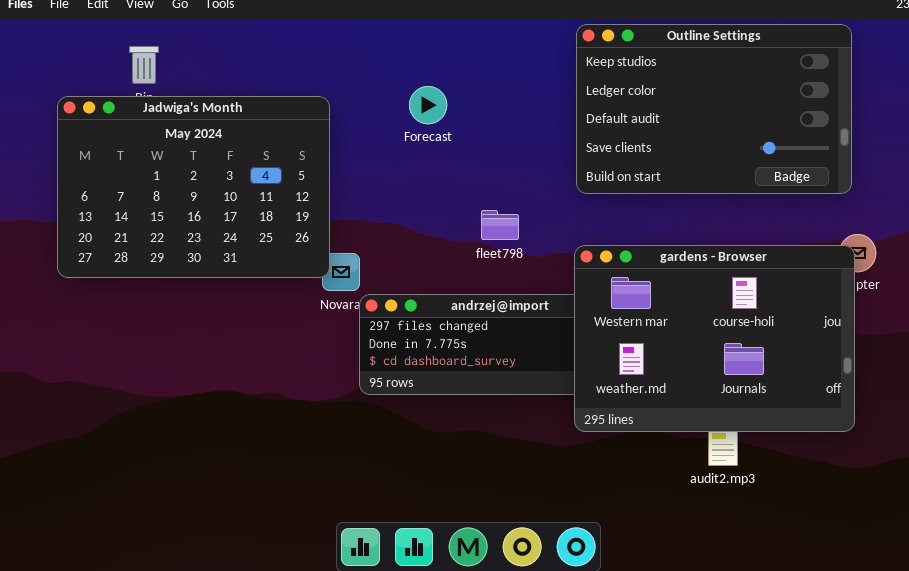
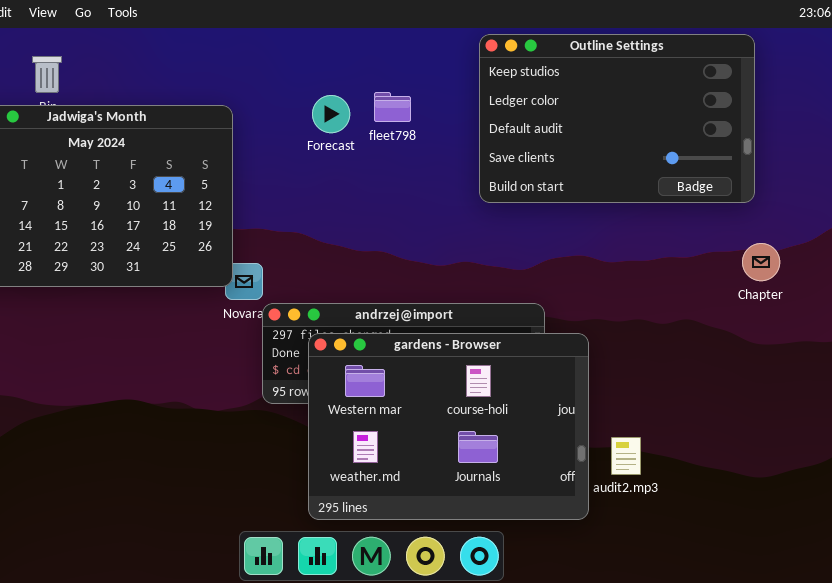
fleet798: [481,210,519,240] -> [374,92,411,122], moved
gardens - Browser: [574,245,855,432] -> [308,333,589,520], moved

